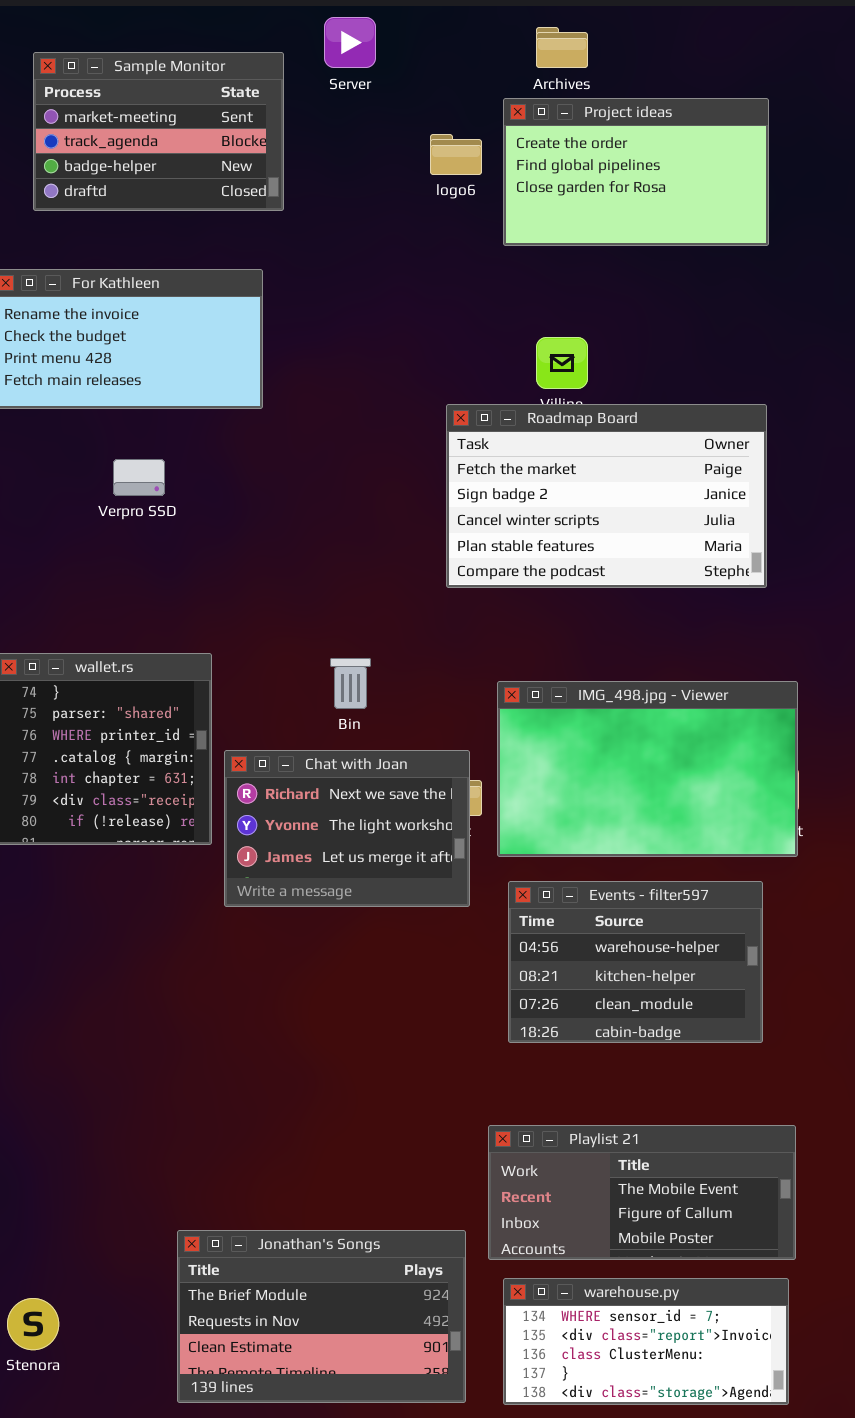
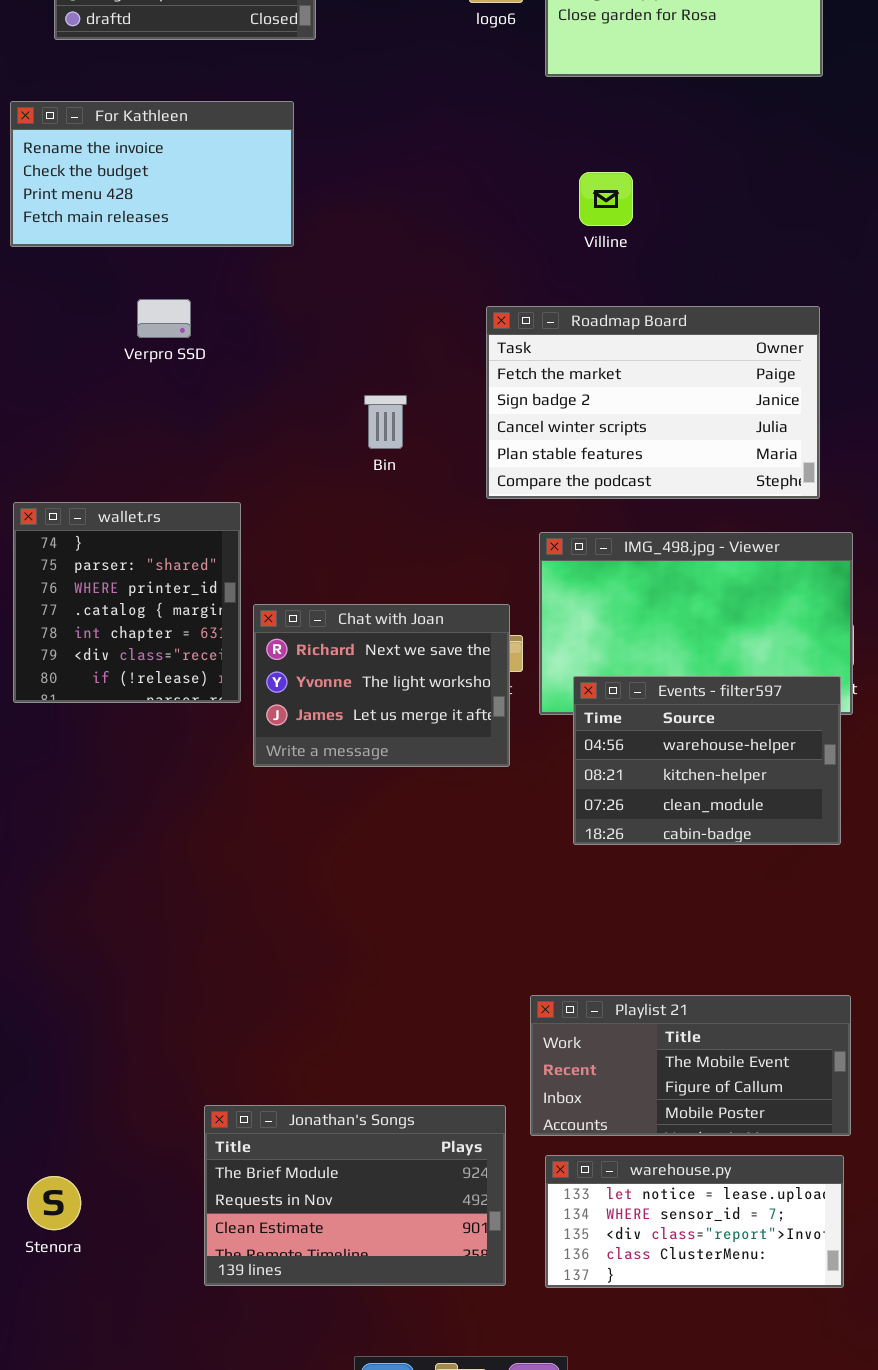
Roadmap Board: [446,404,767,588] -> [486,306,820,499], moved
Bin: [330,658,371,709] -> [364,395,407,449], moved
Events - filter597: [508,881,763,1043] -> [573,676,841,845], moved
warehouse.py: [503,1278,789,1405] -> [545,1155,844,1288], scrolled up 1 row

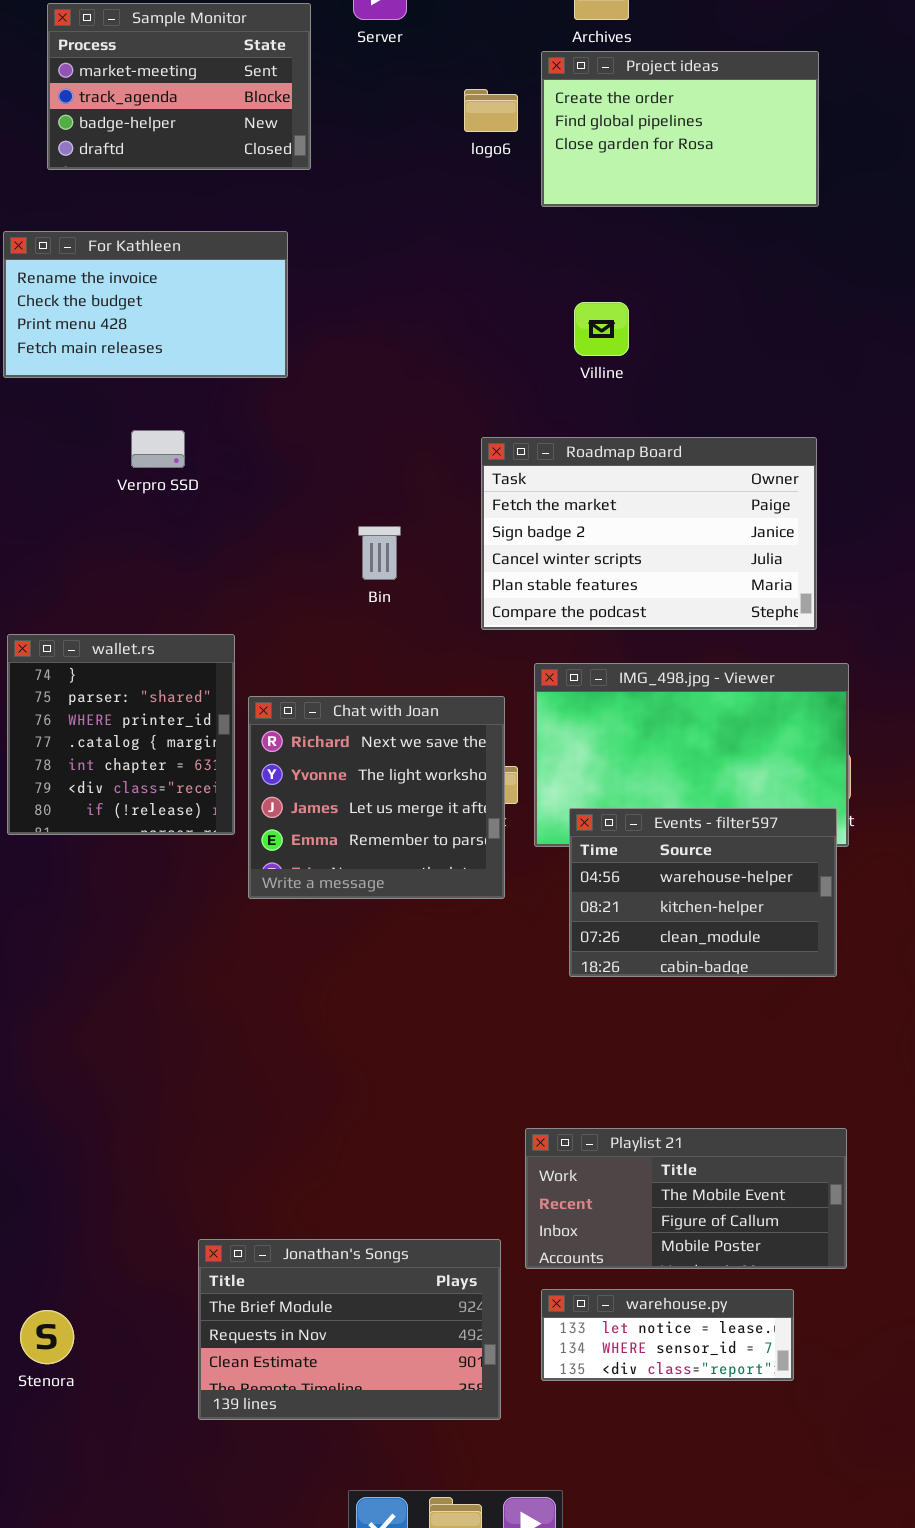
Chat with Joan: [253,604,510,767] -> [248,696,505,899], resized
warehouse.py: [545,1155,844,1288] -> [541,1289,794,1381], resized

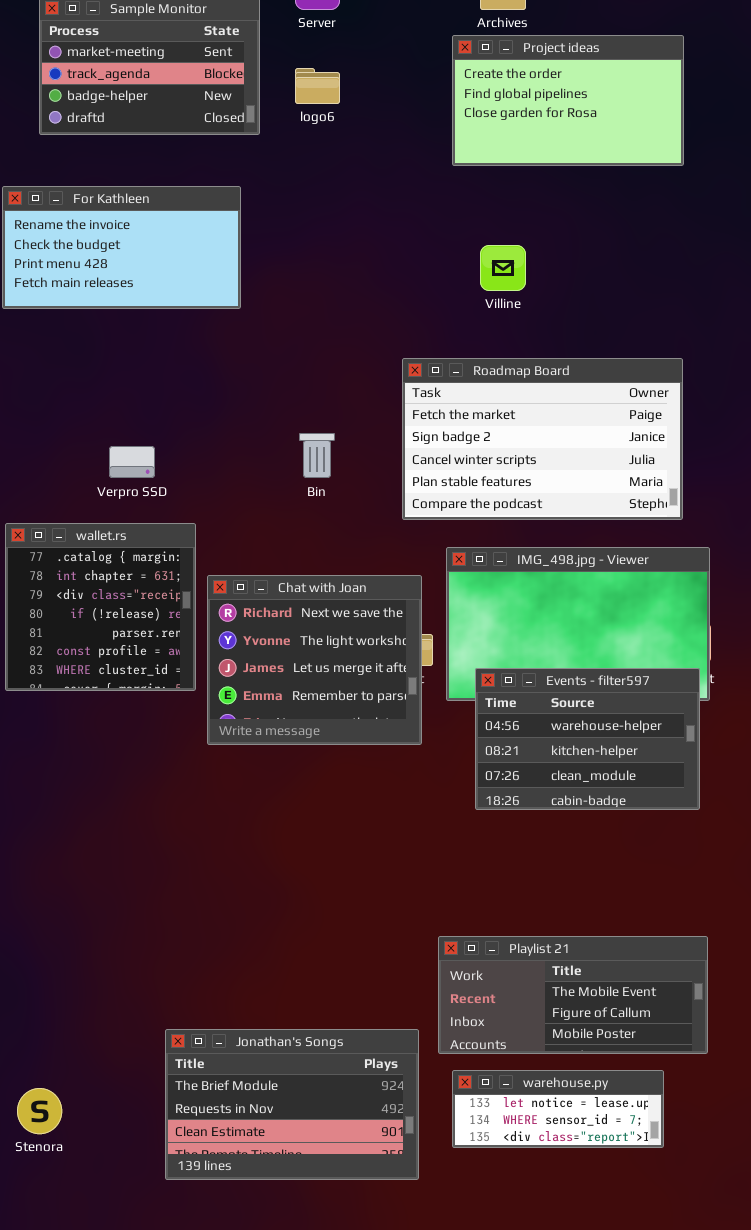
logo6: [464,89,518,132] -> [295,68,340,104], moved
Verpro SSD: [131,430,185,468] -> [109,446,155,478], moved
wallet.rs: [7,634,235,835] -> [5,523,196,691], scrolled down 3 rows

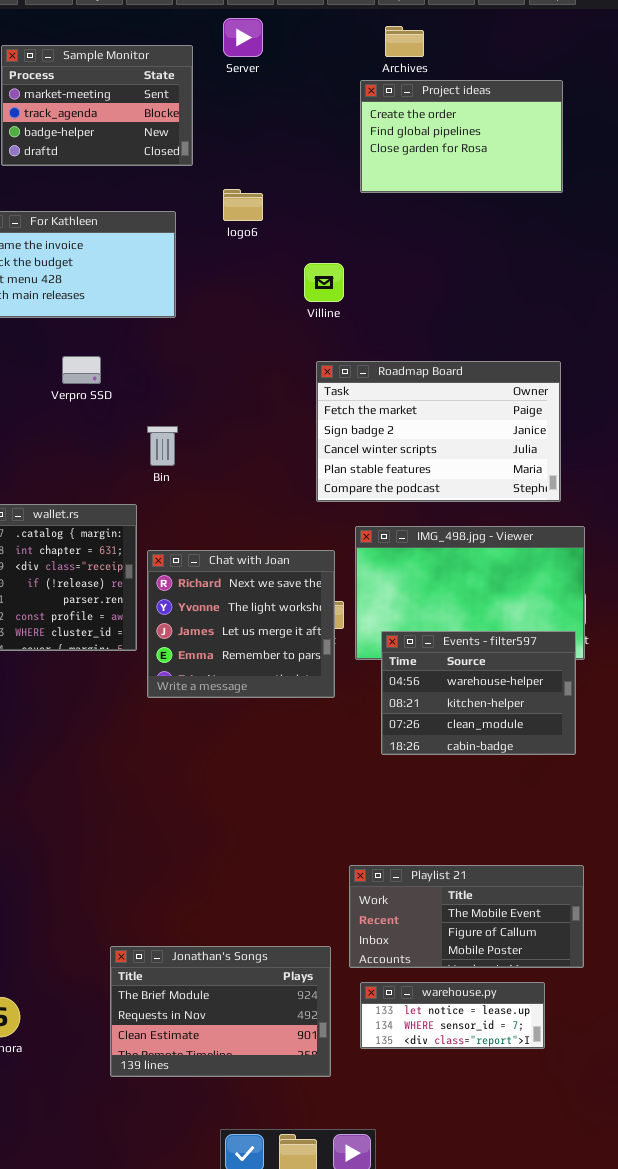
logo6: [295,68,340,104] -> [223,189,263,221], moved
Villine: [480,245,526,291] -> [304,263,344,302], moved
Bin: [299,433,335,478] -> [147,426,178,466], moved
Verpro SSD: [109,446,155,478] -> [62,356,101,384], moved

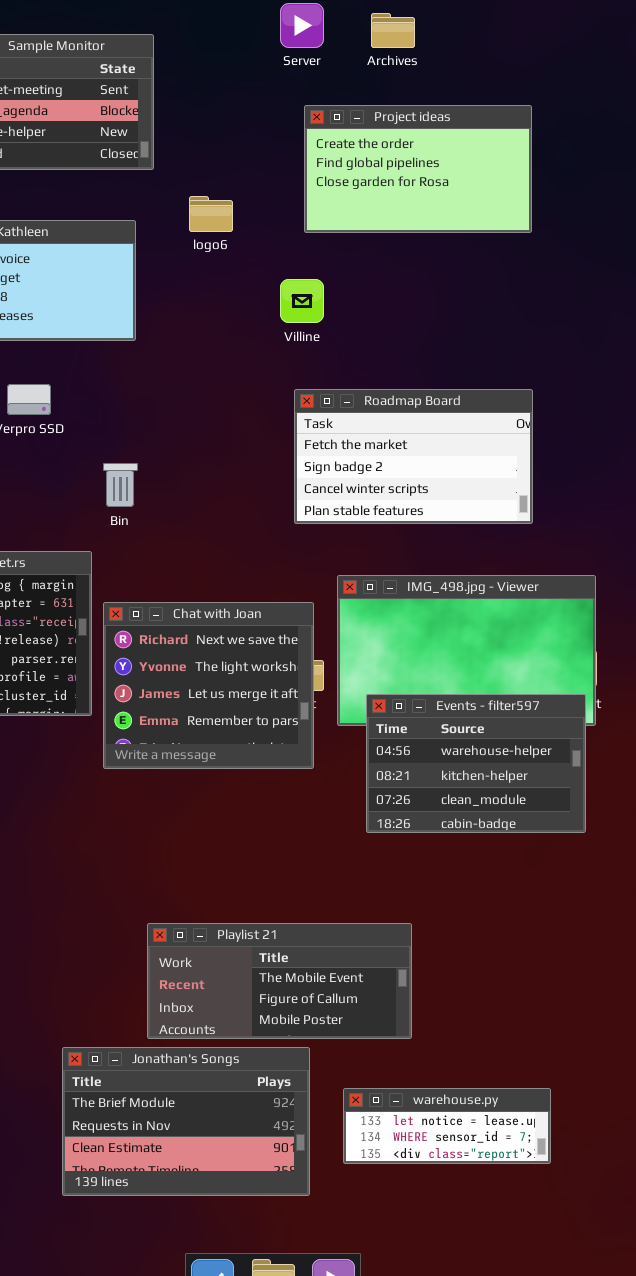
Server: [223,18,263,57] -> [280,3,324,48], moved
Project ideas: [360,80,563,193] -> [304,105,532,233], moved
Roadmap Board: [316,361,561,502] -> [294,389,533,524], resized
Playlist 21: [349,865,584,968] -> [147,923,412,1039], moved

